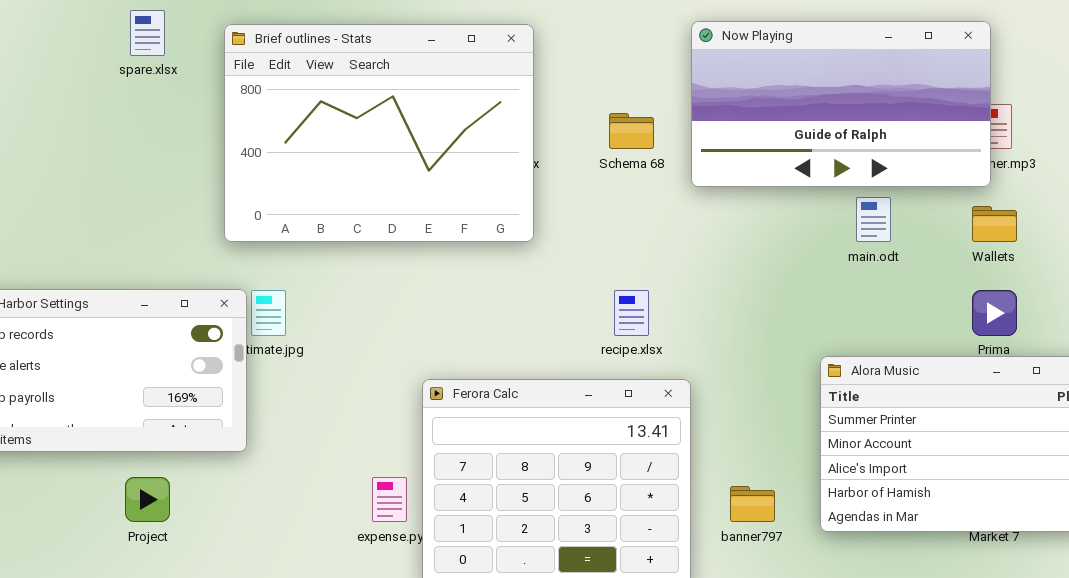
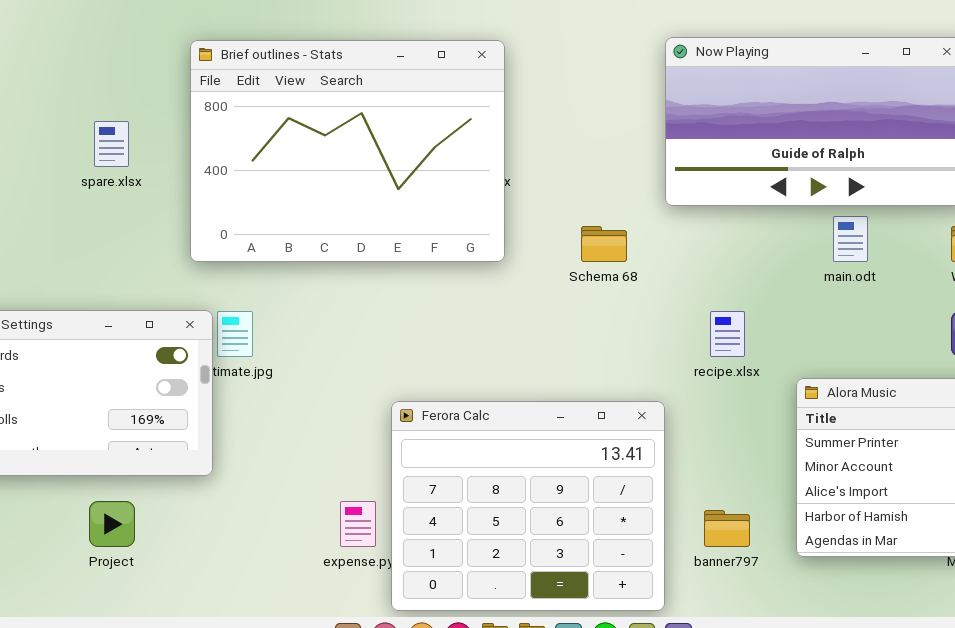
spare.xlsx: [130,10,165,56] -> [94,121,129,167], moved
Schema 68: [609,113,654,149] -> [581,226,627,262], moved
recipe.xlsx: [614,290,649,336] -> [710,311,745,357], moved

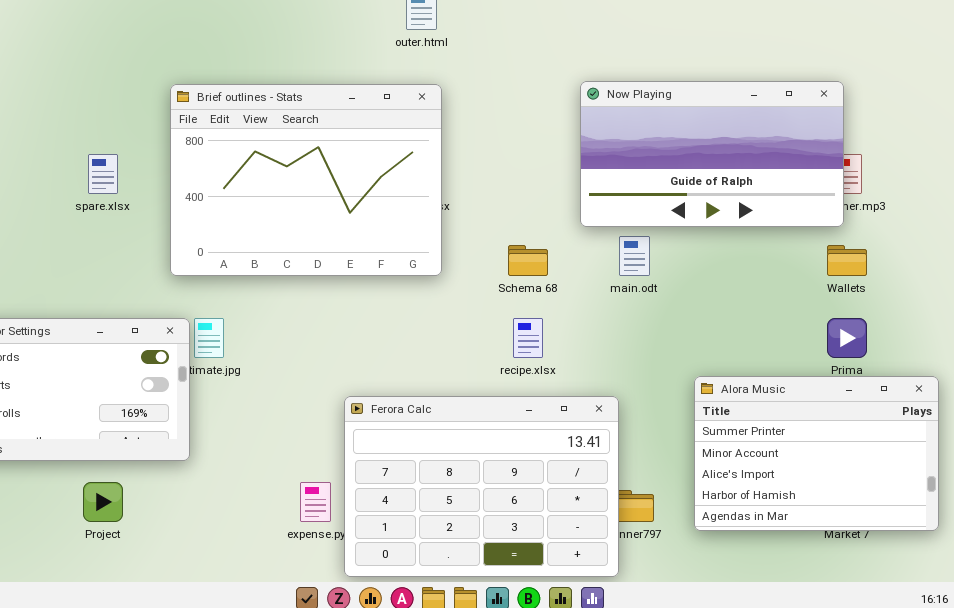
main.odt: [833,216,868,262] -> [619,236,650,276], moved
recipe.xlsx: [710,311,745,357] -> [513,318,543,358], moved
Ferora Calc: [391,401,665,611] -> [344,396,619,577], resized

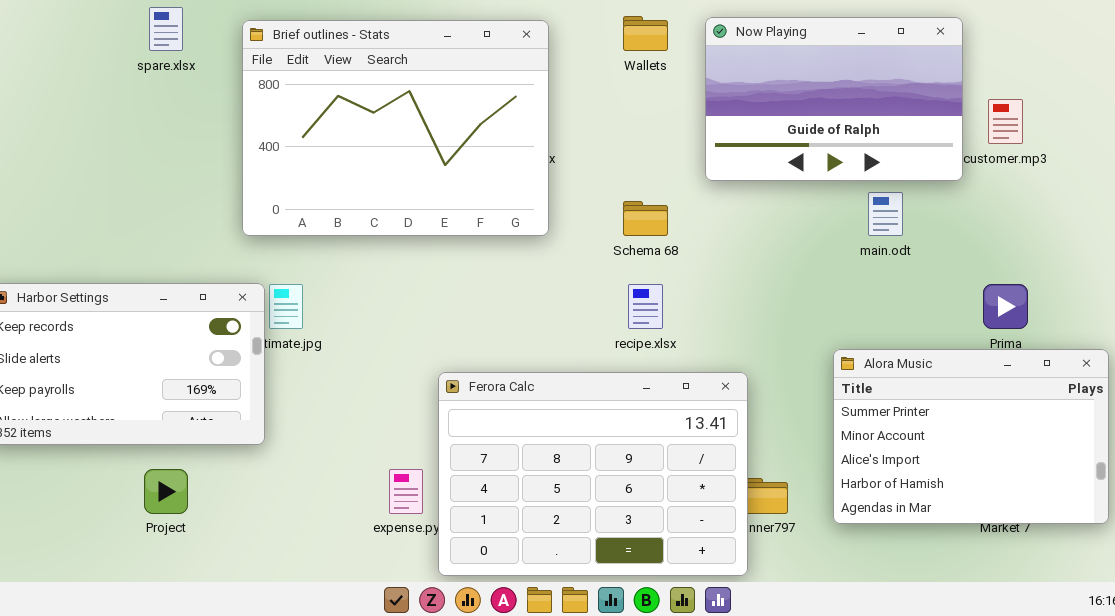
Now Playing: [580,81,844,227] -> [705,17,963,181], resized
spare.xlsx: [88,154,118,194] -> [149,7,183,51], moved
main.odt: [619,236,650,276] -> [868,192,903,236], moved
Wallets: [827,245,867,276] -> [623,16,668,51], moved

